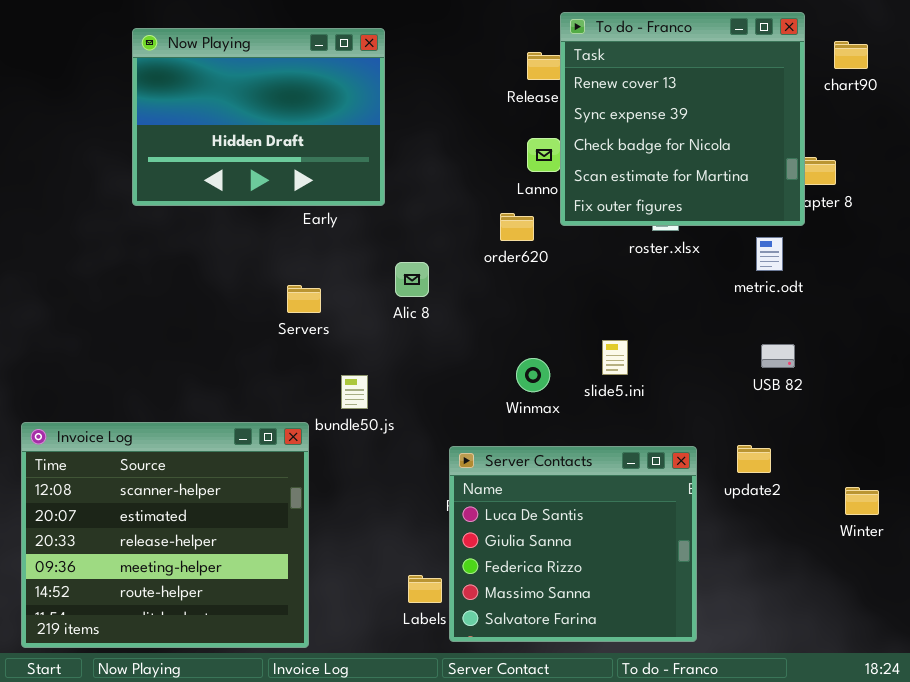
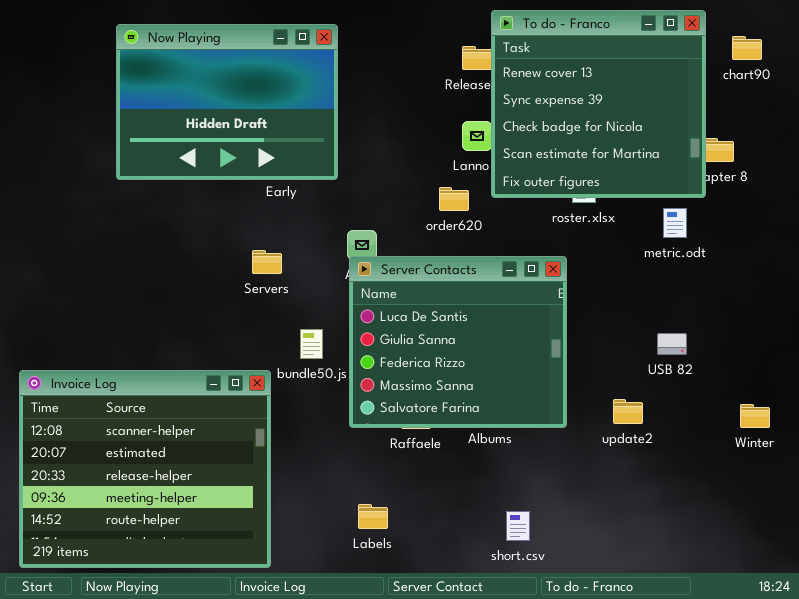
USB 82: [761,344,795,368] -> [657,333,687,355], moved
update2: [737,445,771,473] -> [613,399,643,424], moved
Server Contacts: [449,446,697,642] -> [349,256,567,428], moved
Winter: [845,487,879,515] -> [740,404,770,428], moved

